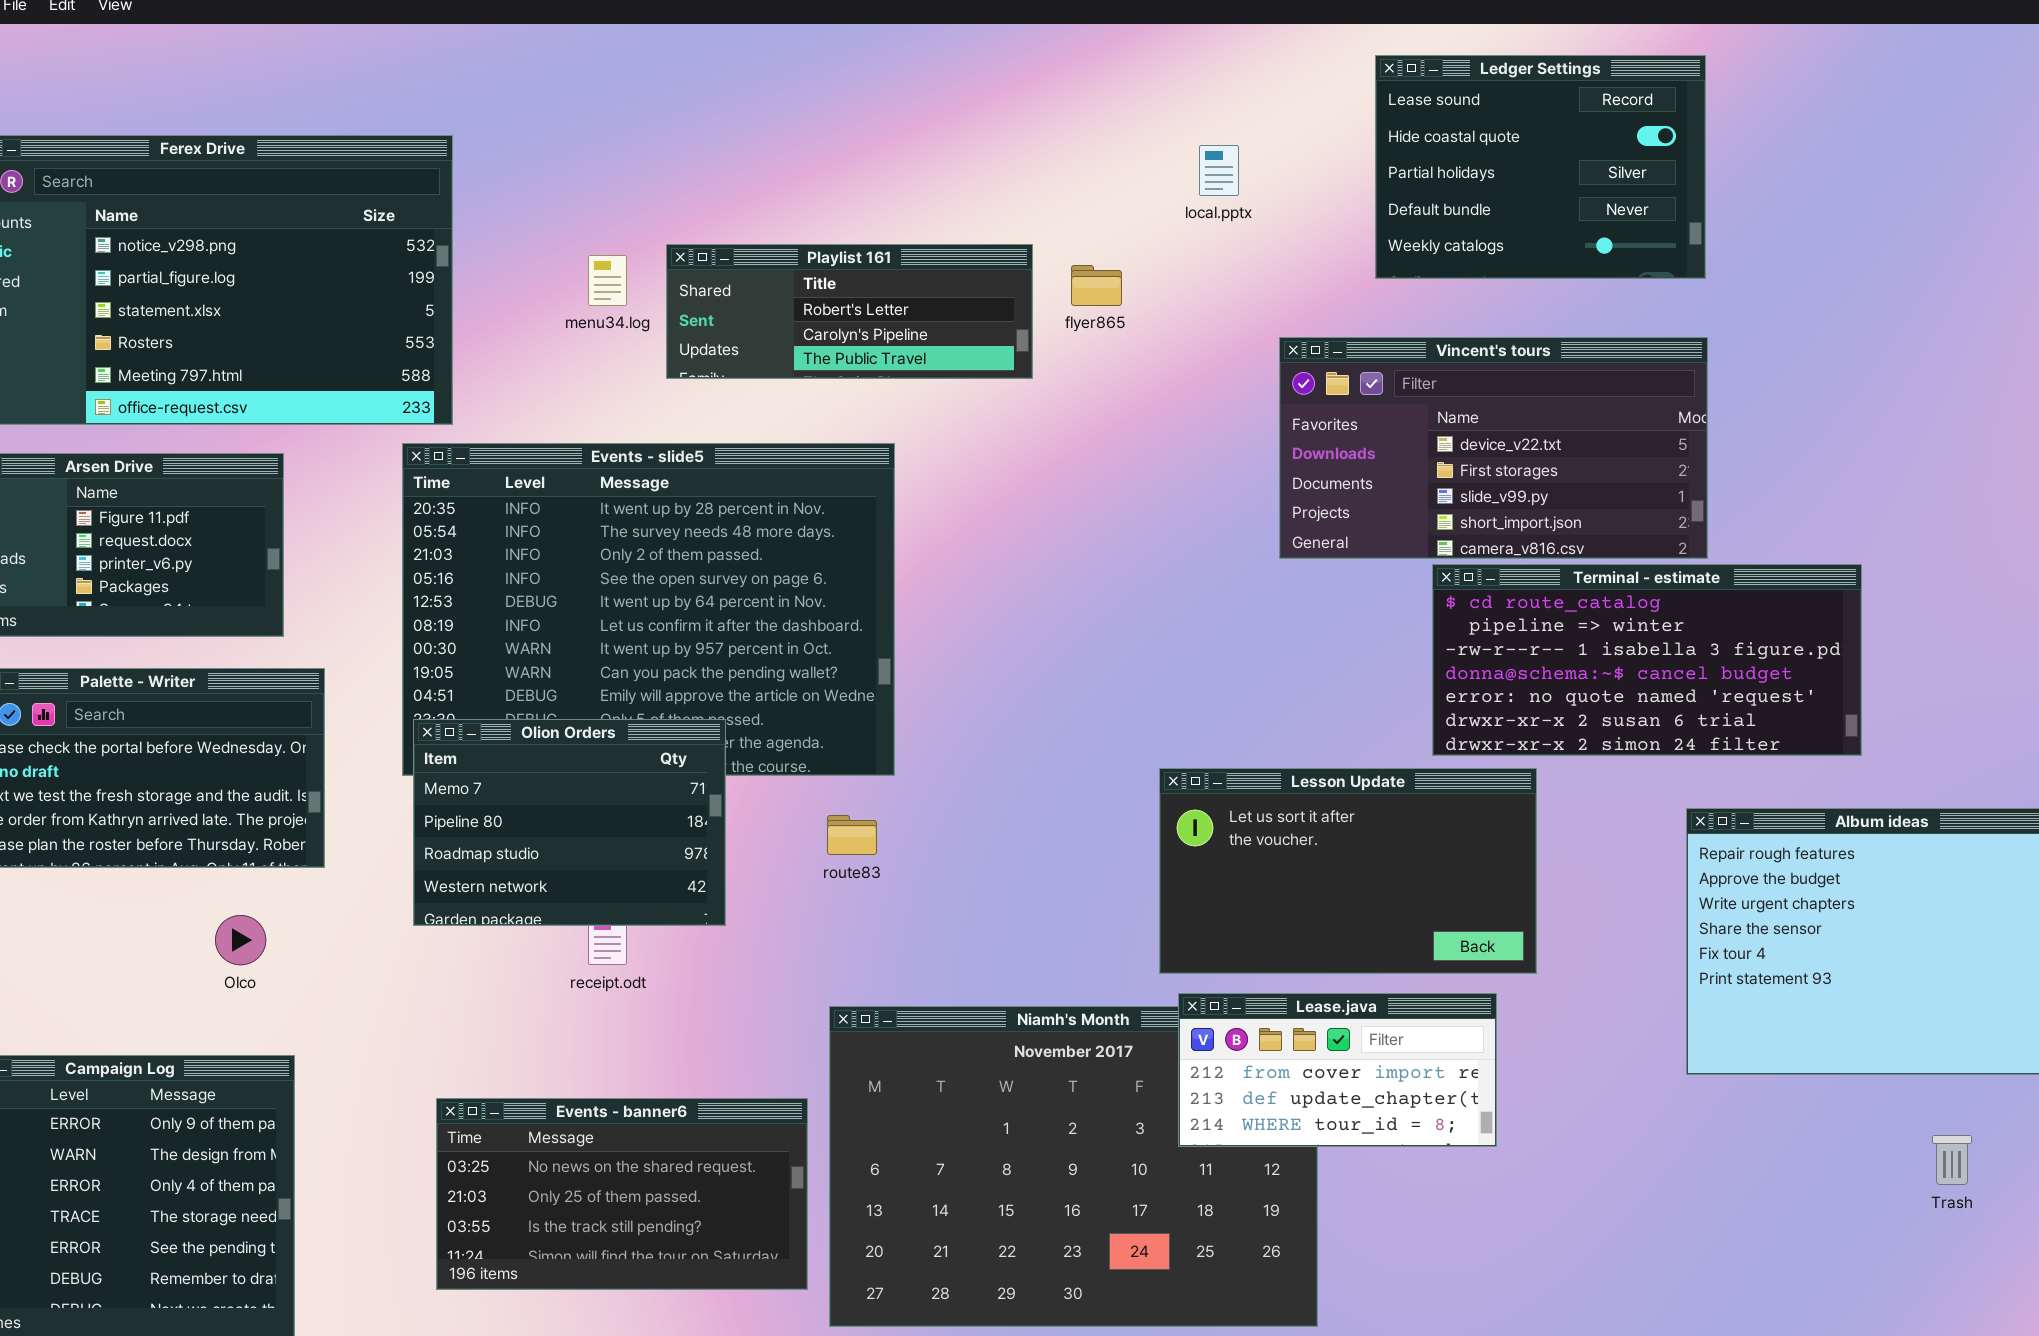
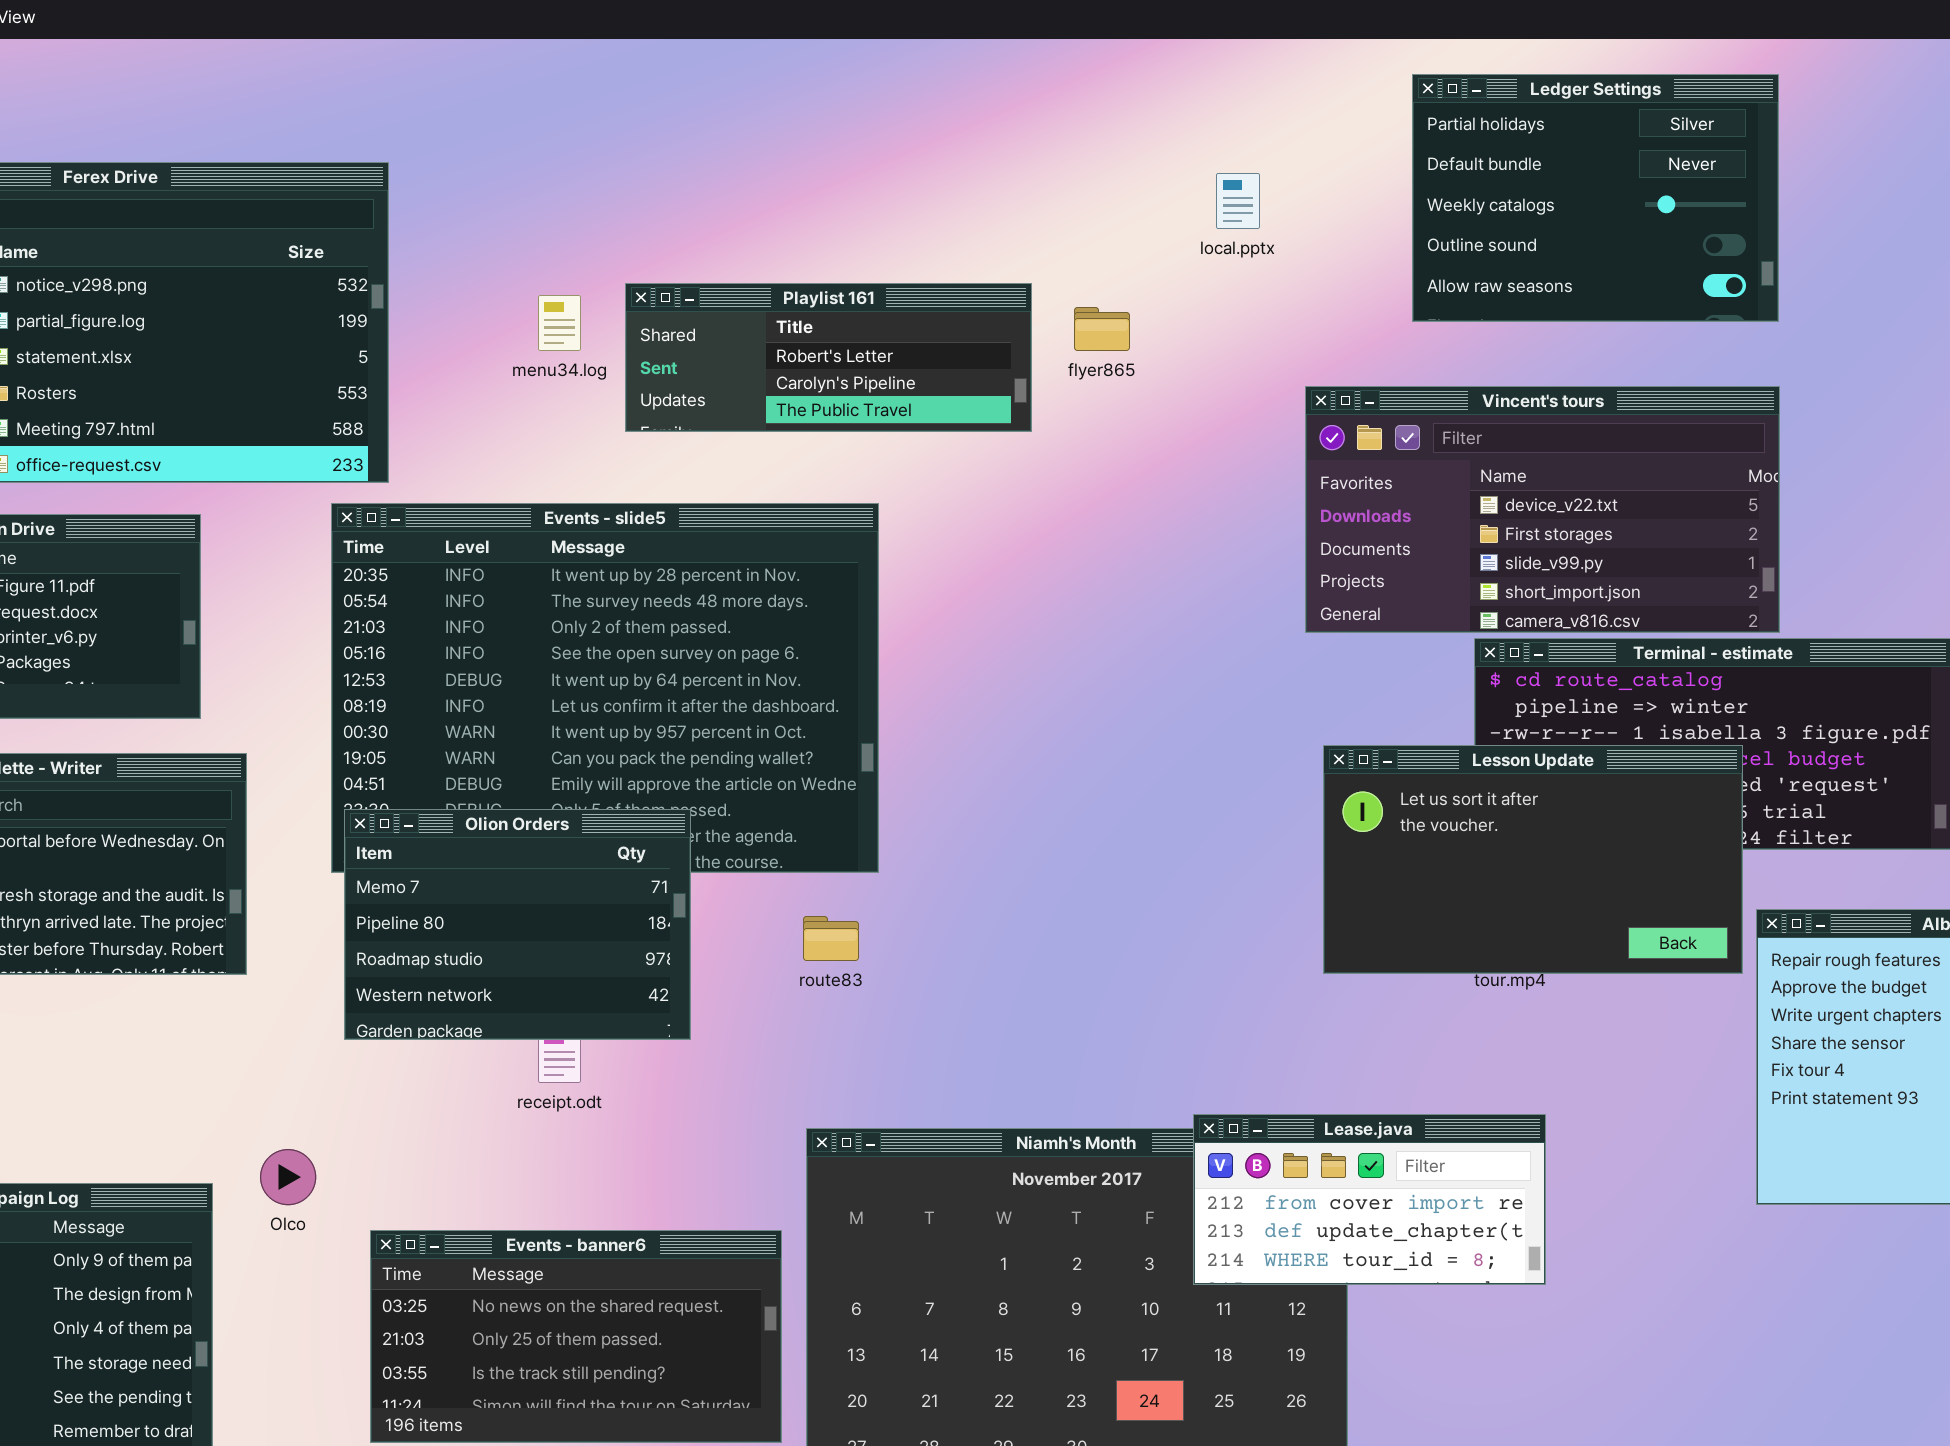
Ledger Settings: [1375,55,1706,279] -> [1412,74,1779,322], scrolled down 2 rows
Lesson Update: [1159,768,1537,974] -> [1323,745,1743,974], moved
Olco: [215,915,266,965] -> [260,1149,316,1205], moved

